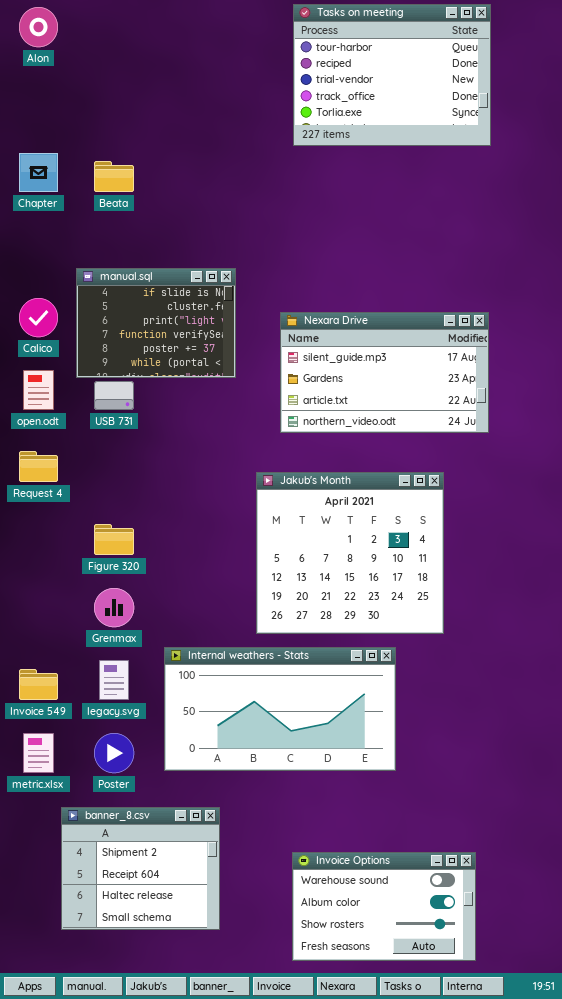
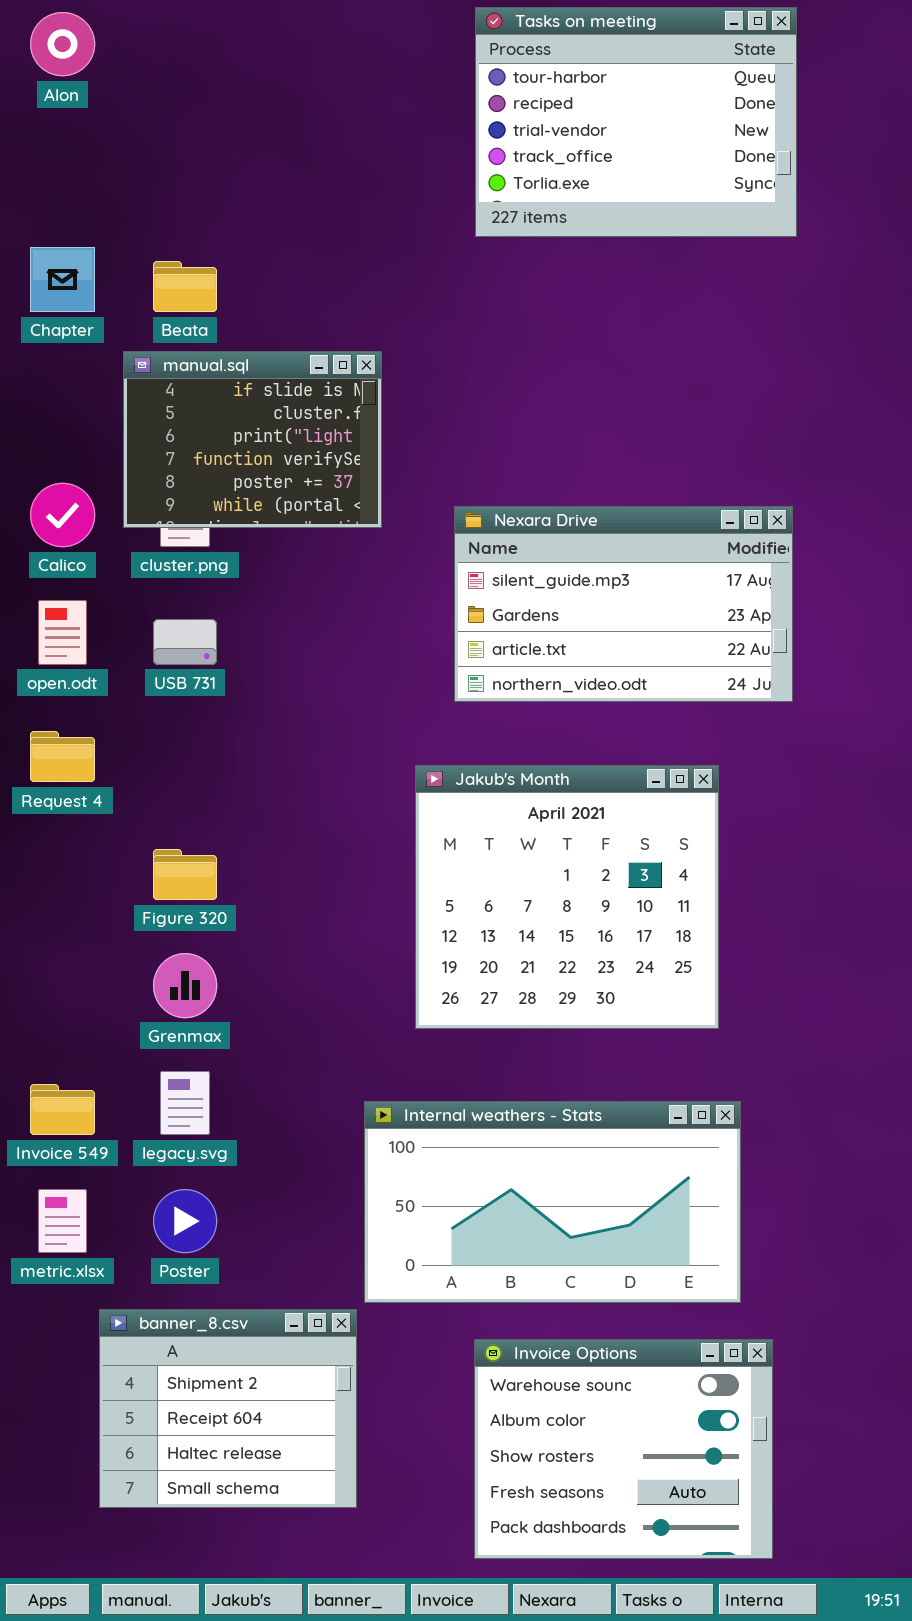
manual.sql: [76,268,236,378] -> [123,351,382,528], moved
Internal weathers - Stats: [164,647,396,771] -> [364,1101,741,1303], moved
Invoice Options: [292,852,476,961] -> [474,1339,773,1559], resized

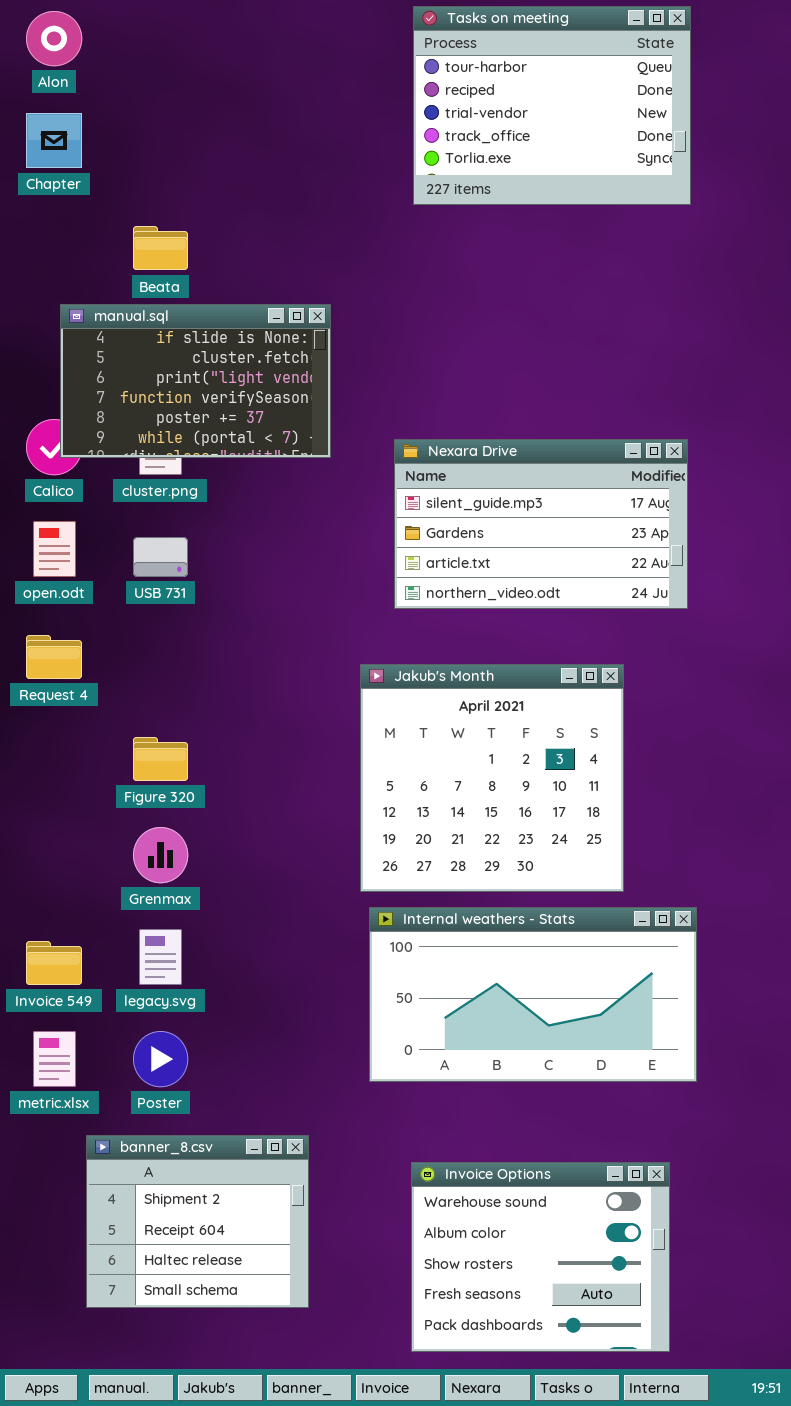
Chapter: [30,247,95,312] -> [26,113,82,168], moved
manual.sql: [123,351,382,528] -> [60,304,331,458], resized
Internal weathers - Stats: [364,1101,741,1303] -> [369,907,697,1082], moved

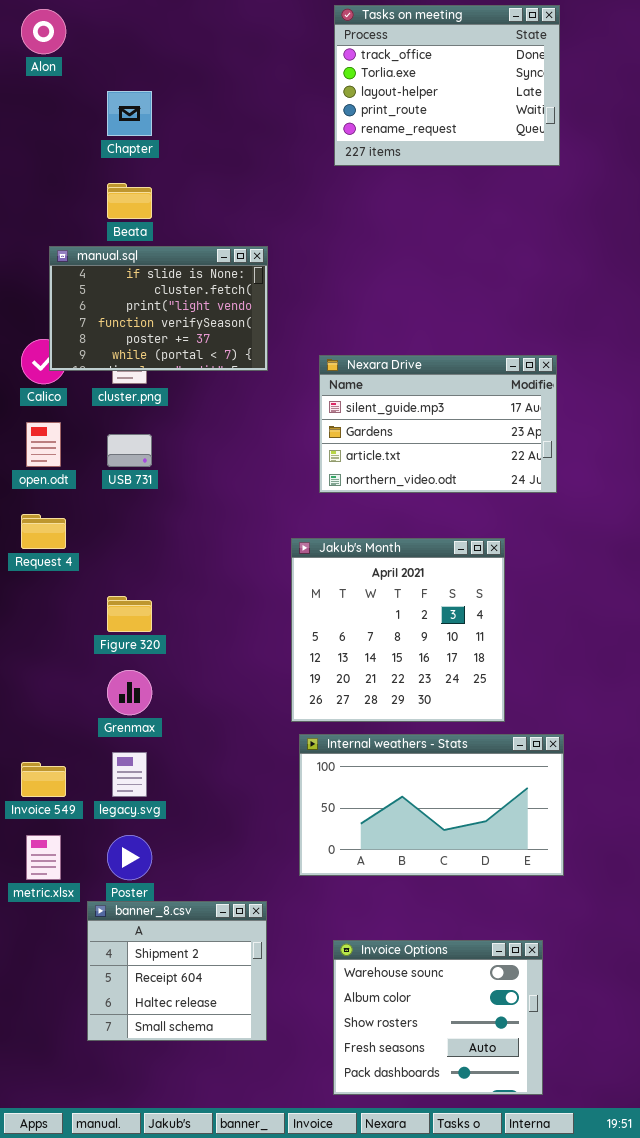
Tasks on meeting: [413,6,691,205] -> [334,5,560,166], scrolled down 3 rows
Chapter: [26,113,82,168] -> [107,91,152,136], moved
banner_8.csv: [86,1135,309,1308] -> [87,901,267,1041], moved

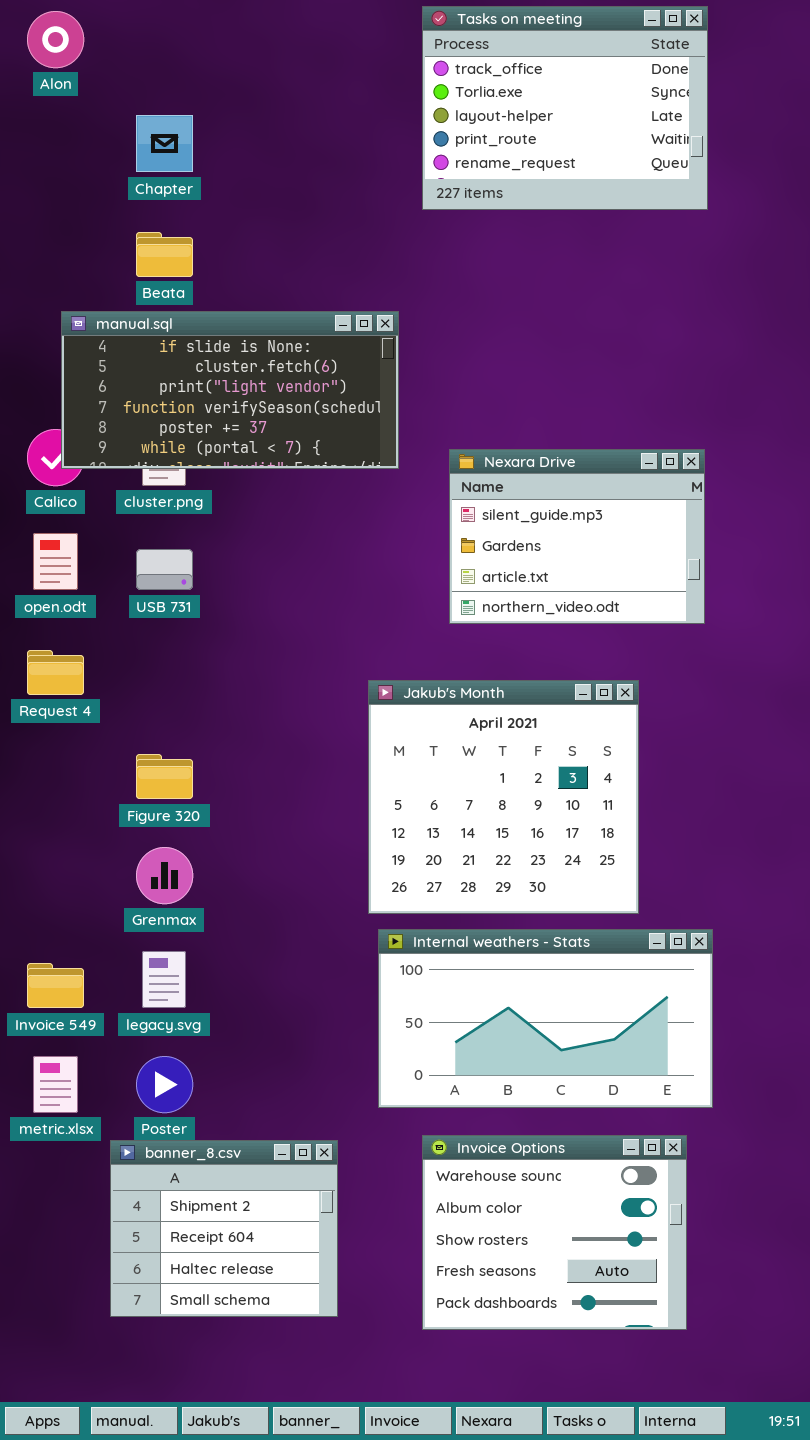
manual.sql: [49,246,268,371] -> [61,311,399,469], resized
Nexara Drive: [319,355,557,493] -> [449,449,705,624], resized
Invoice Options: [333,940,543,1095] -> [422,1135,687,1330], moved

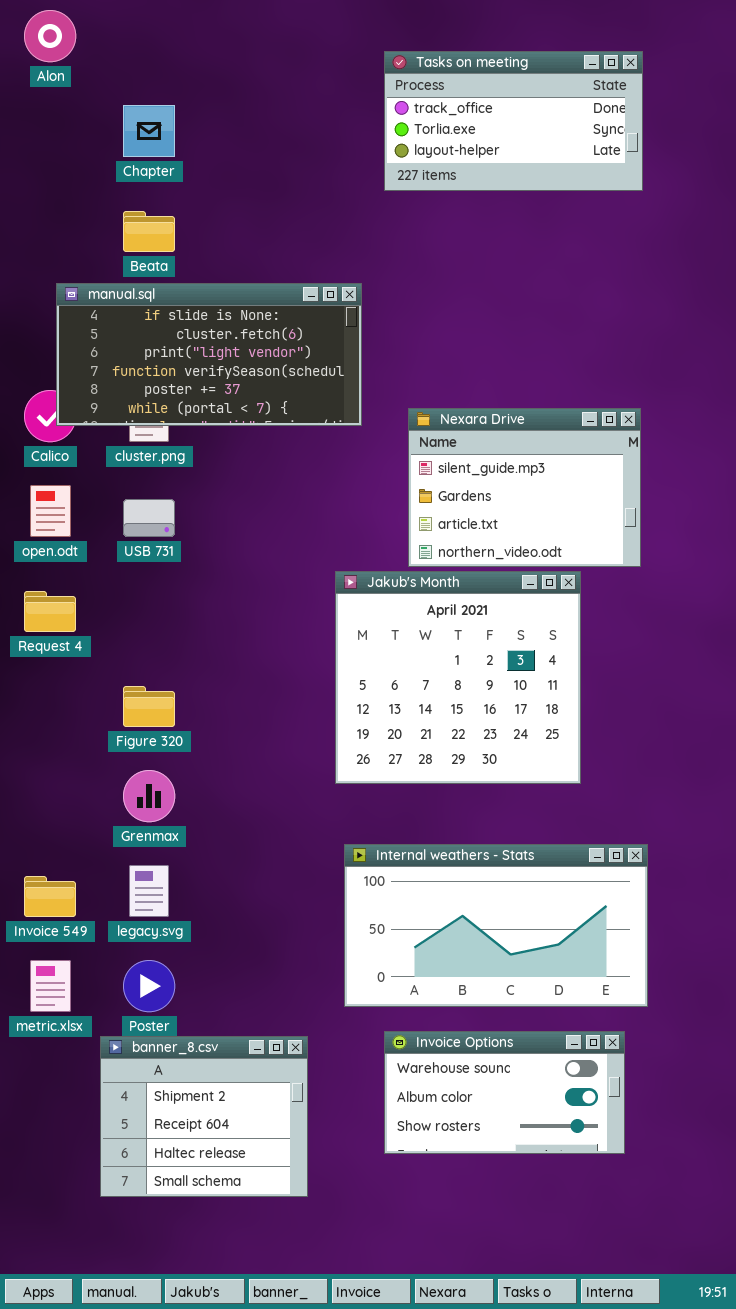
Tasks on meeting: [422,6,708,210] -> [384,51,643,191], resized
Jakub's Month: [368,680,639,914] -> [335,571,581,784], moved
Invoice Options: [422,1135,687,1330] -> [384,1031,625,1154], resized

